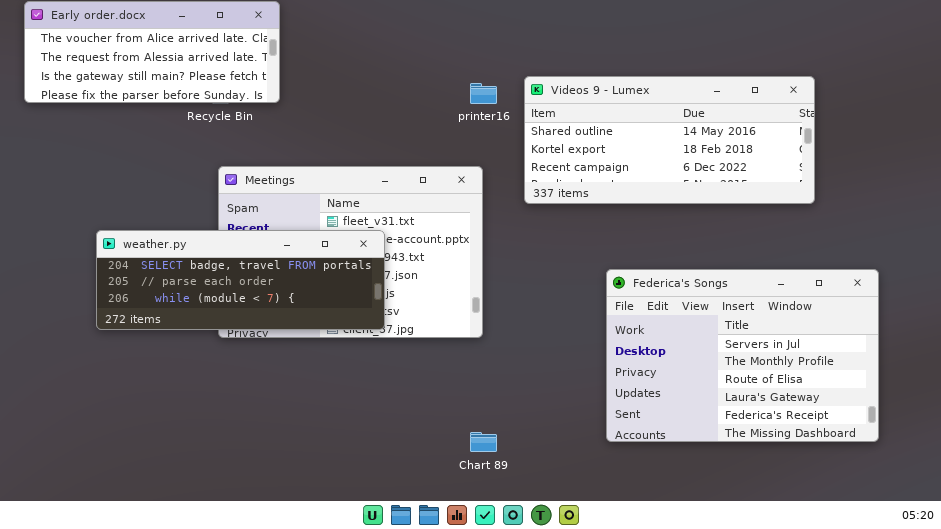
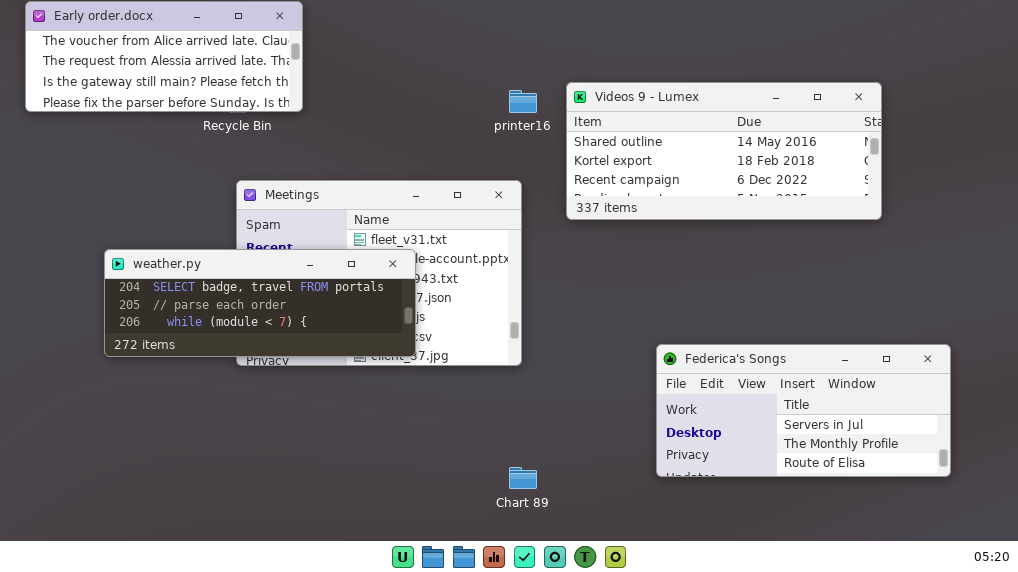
Federica's Songs: [606,269,879,442] -> [656,344,951,477], resized

